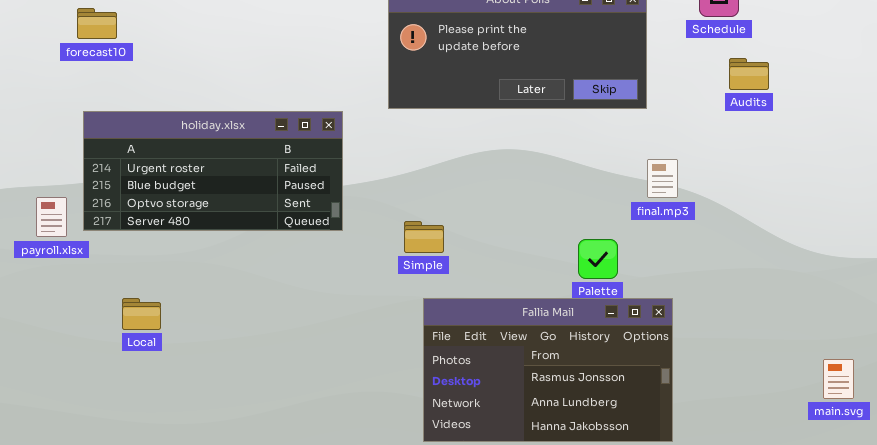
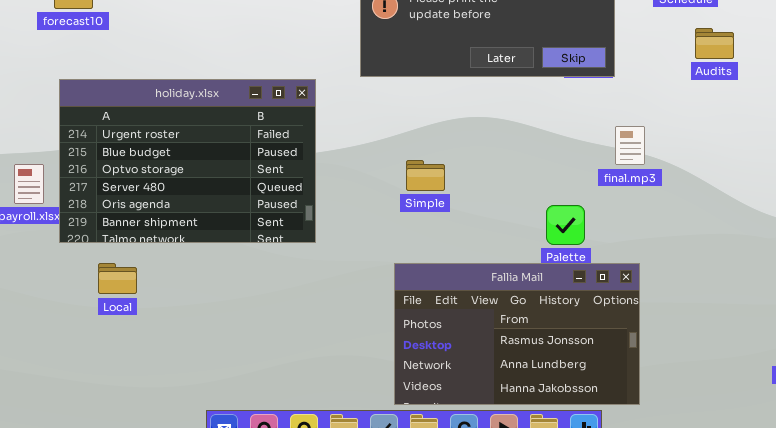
holiday.xlsx: [83,111,343,231] -> [59,79,316,243], resized
Simple: [404,221,444,253] -> [406,160,445,191], moved

